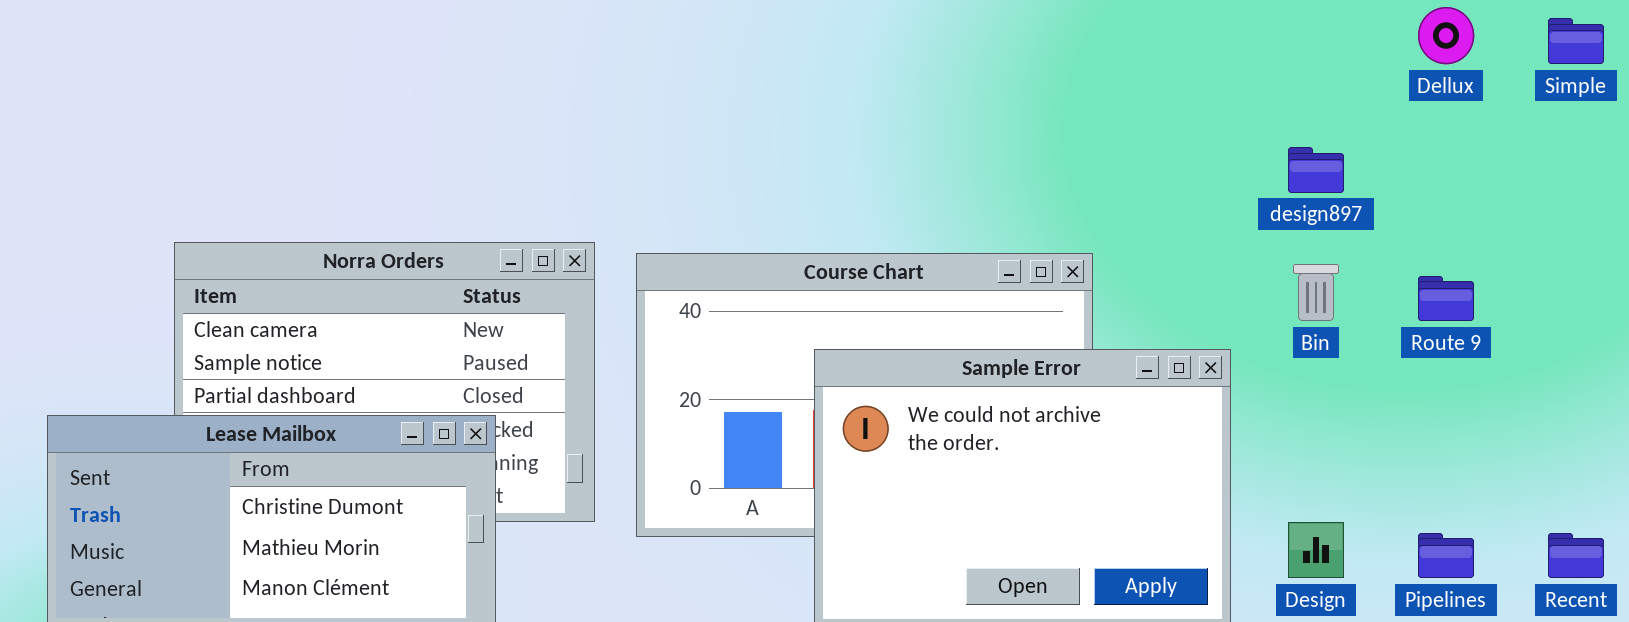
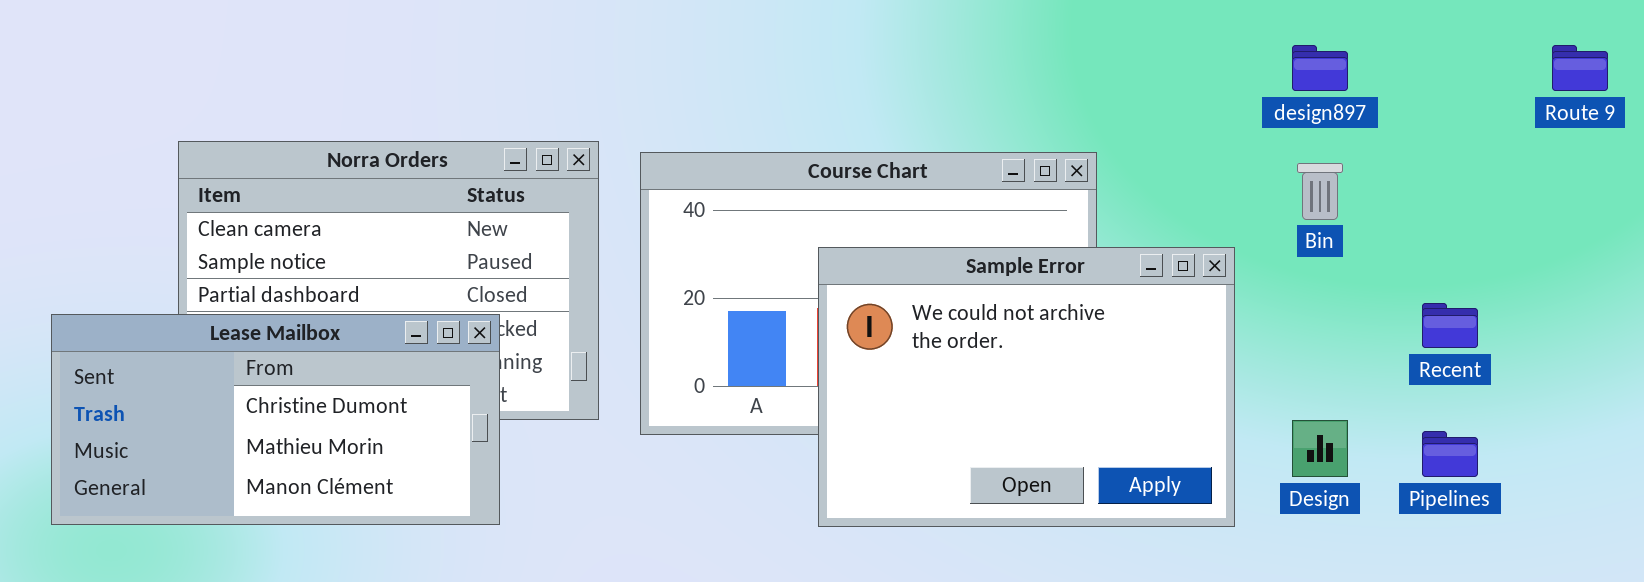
Route 9: [1418,276,1474,321] -> [1552,45,1608,91], moved
Recent: [1548,533,1604,578] -> [1422,303,1478,348], moved

